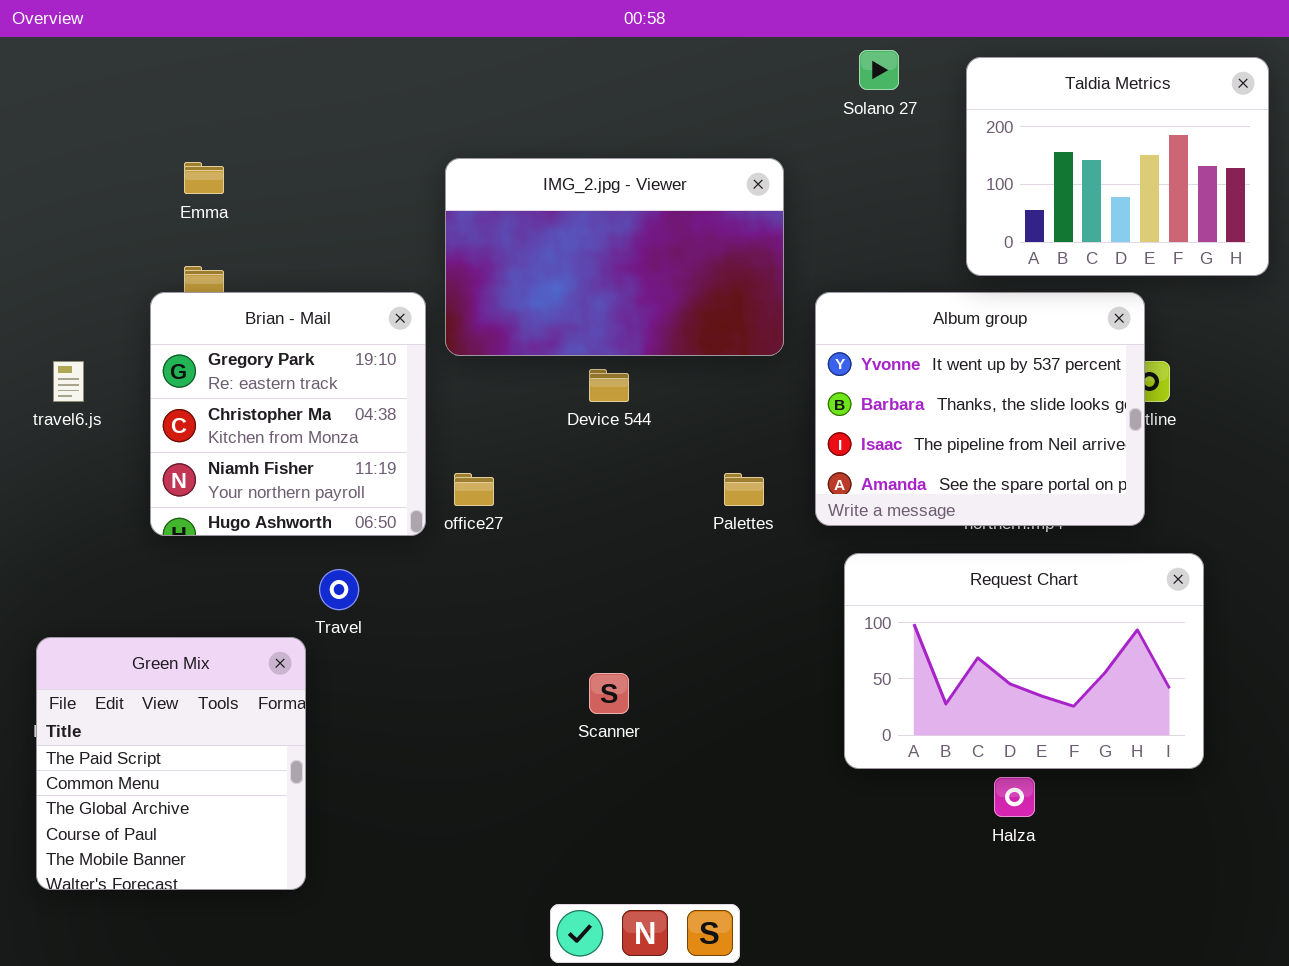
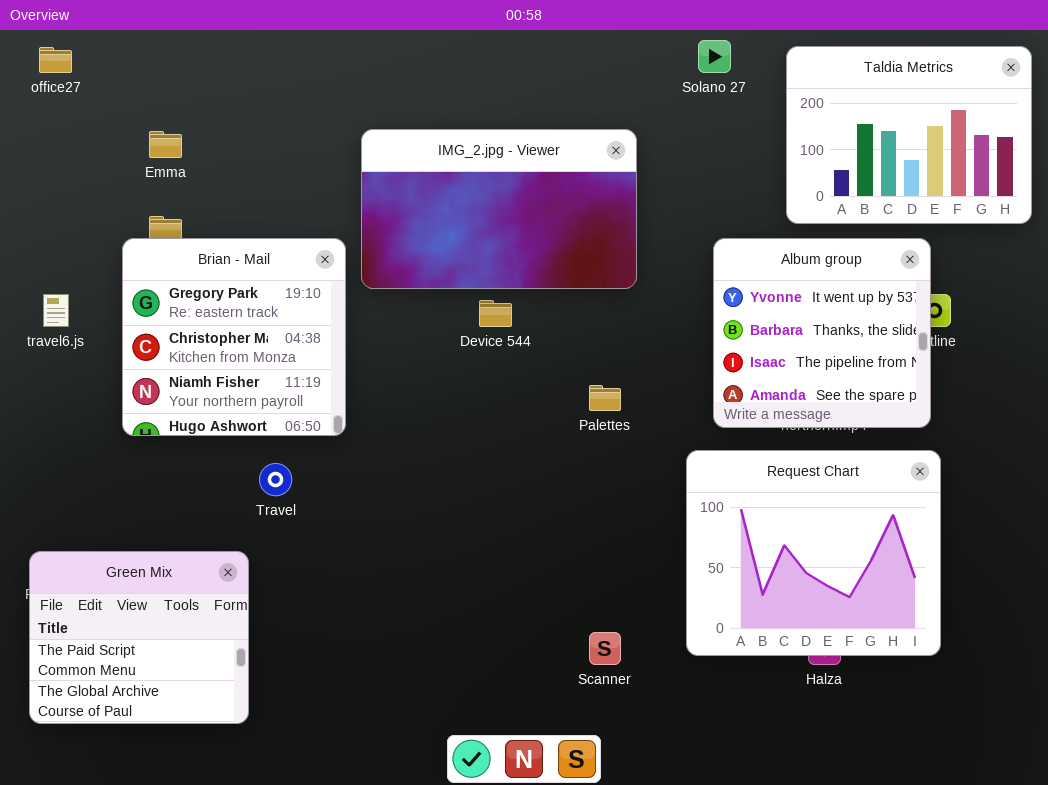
Album group: [815,292,1145,526] -> [713,238,931,428], resized
office27: [454,473,494,506] -> [39,47,72,73], moved
Request Chart: [844,553,1204,769] -> [686,450,941,656], resized
Green Mix: [36,637,306,890] -> [29,551,249,724], resized
Scanner: [589,673,629,714] -> [589,632,621,665], moved

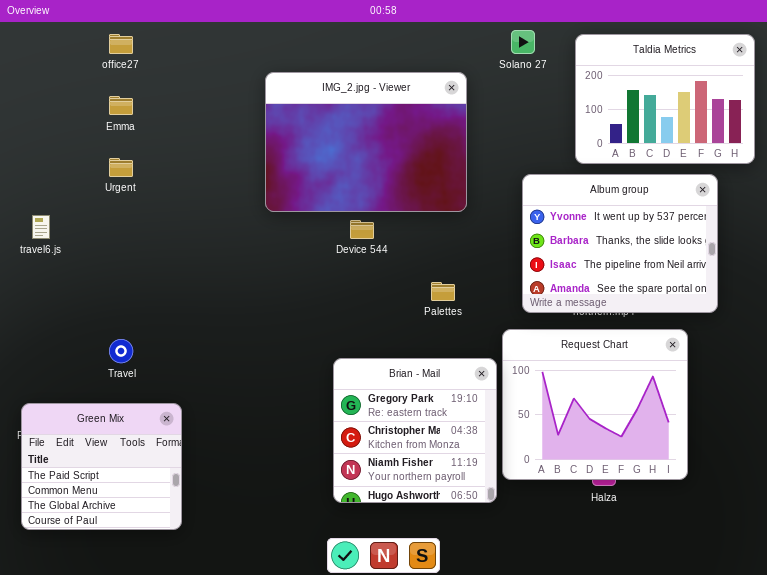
office27: [39,47,72,73] -> [109,34,133,54], moved
IMG_2.jpg - Viewer: [361,129,637,289] -> [265,72,467,212], resized
Brian - Mail: [122,238,346,436] -> [333,358,497,503], moved
Album group: [713,238,931,428] -> [522,174,718,313], resized
Travel: [259,463,292,496] -> [109,339,133,363], moved

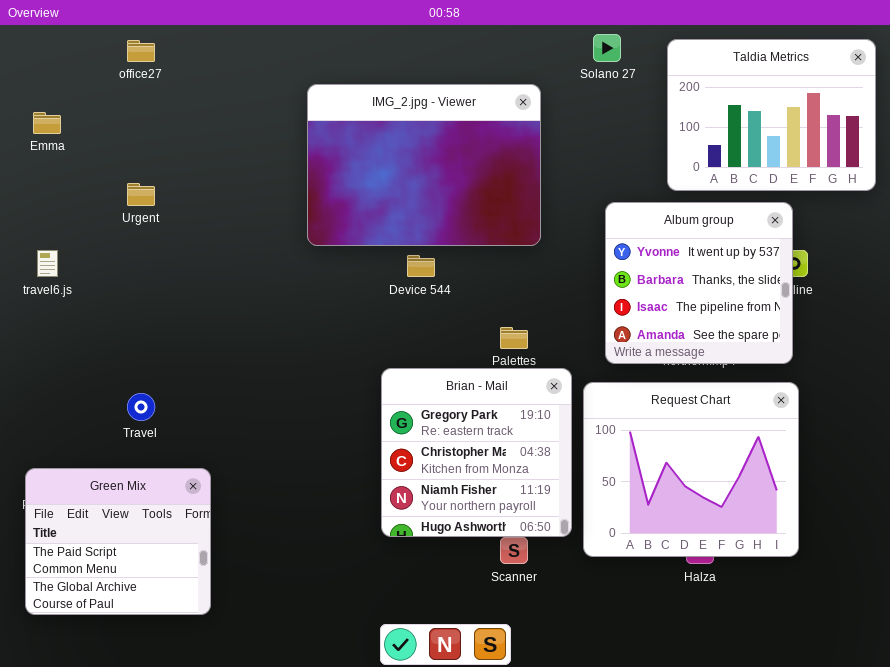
Emma: [109,96,133,115] -> [33,112,61,134], moved
Album group: [522,174,718,313] -> [605,202,793,364], resized
Brian - Mail: [333,358,497,503] -> [381,368,572,537], moved

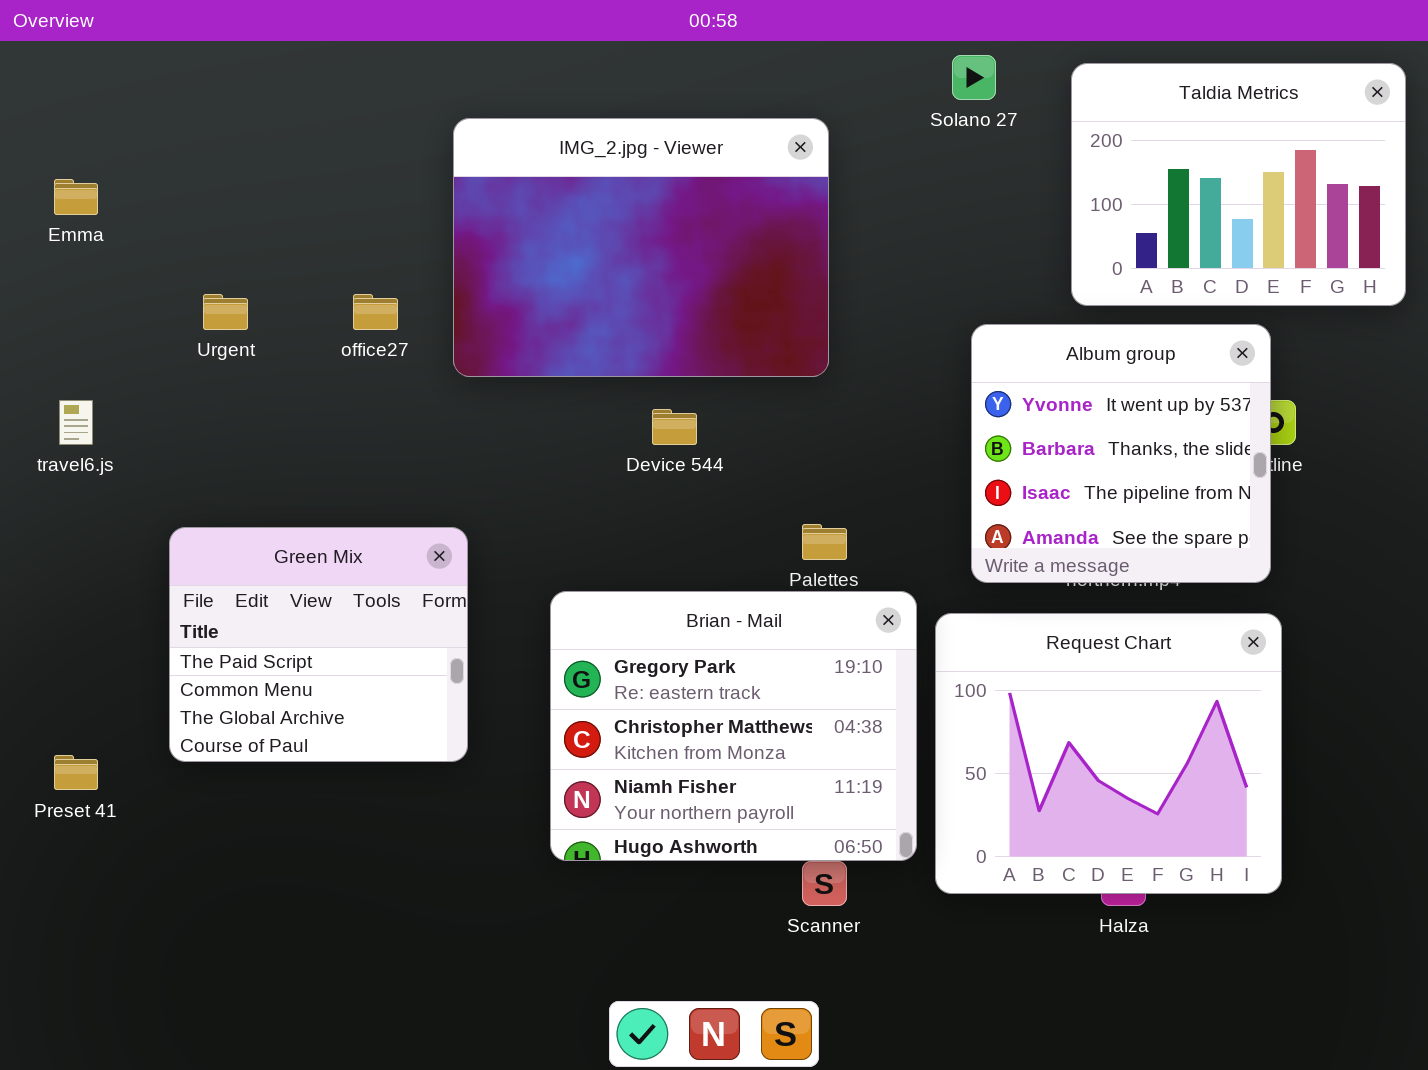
office27: [127,40,155,62] -> [353,294,398,330], moved
IMG_2.jpg - Viewer: [307,84,541,246] -> [453,118,829,377], moved
Brian - Mail: [381,368,572,537] -> [550,591,917,861], resized
Green Mix: [25,468,211,615] -> [169,527,468,762], moved

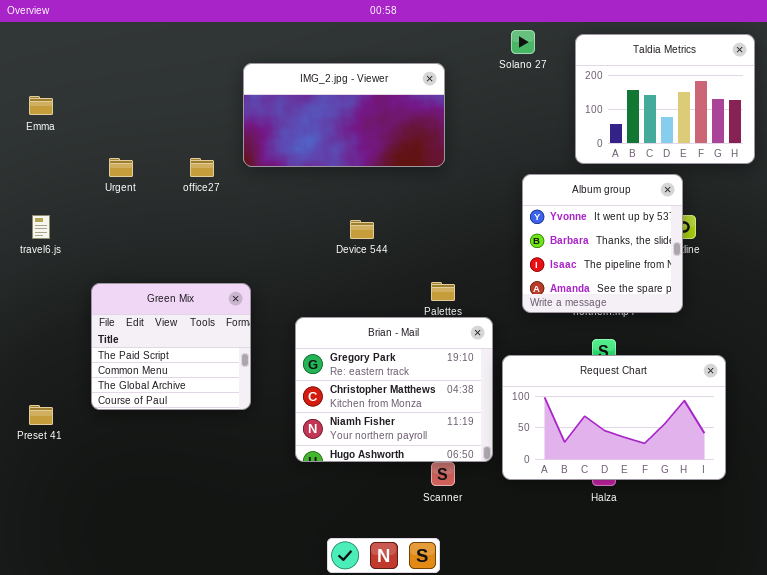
IMG_2.jpg - Viewer: [453,118,829,377] -> [243,63,445,167], resized
Request Chart: [935,613,1282,894] -> [502,355,726,480], resized

